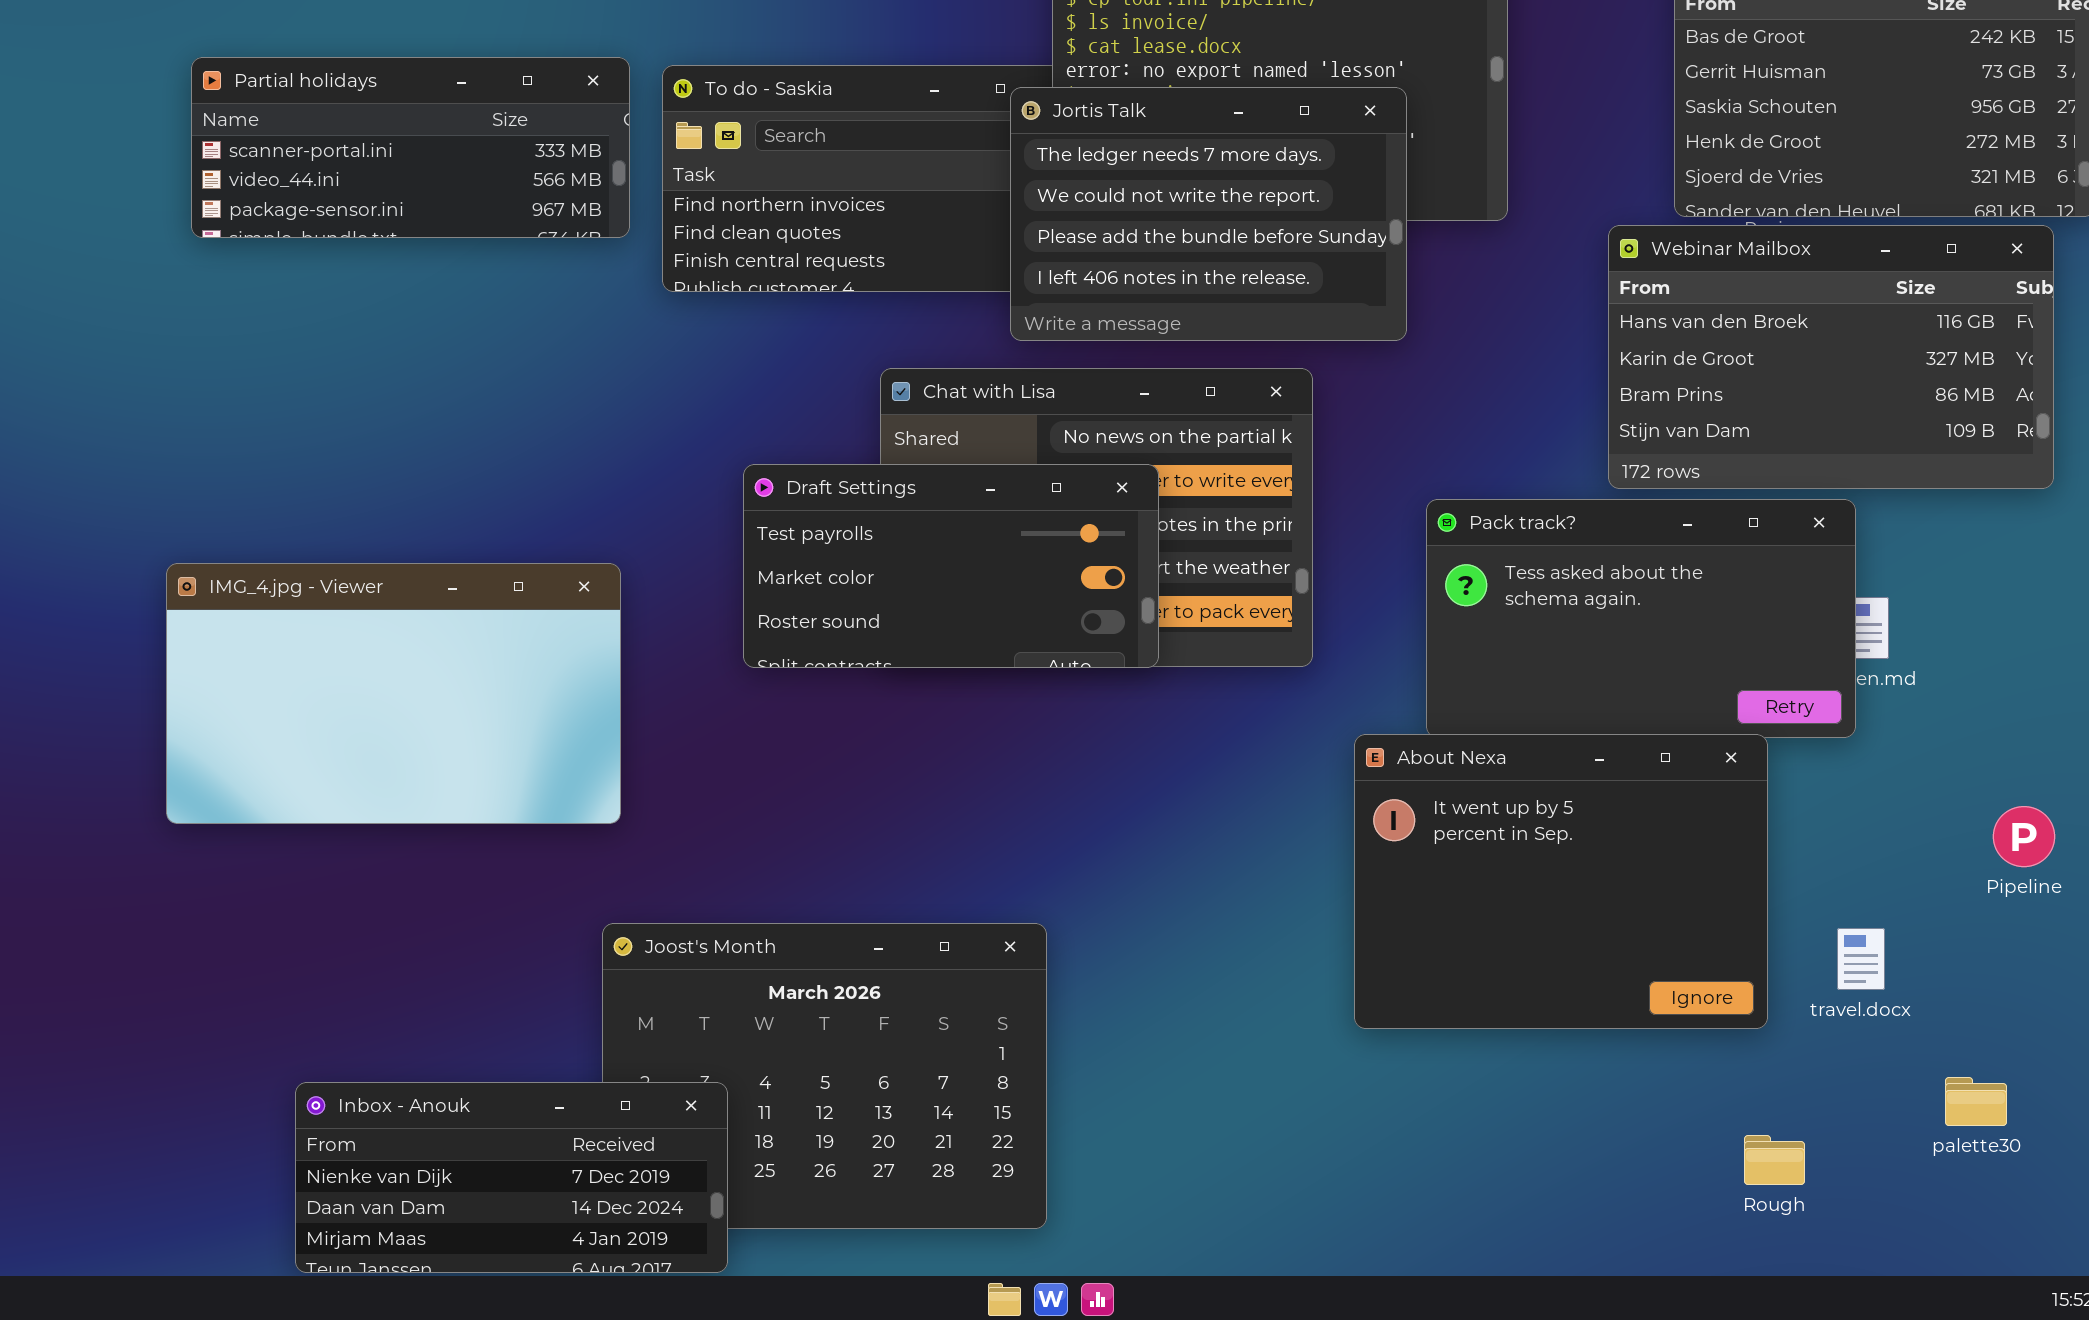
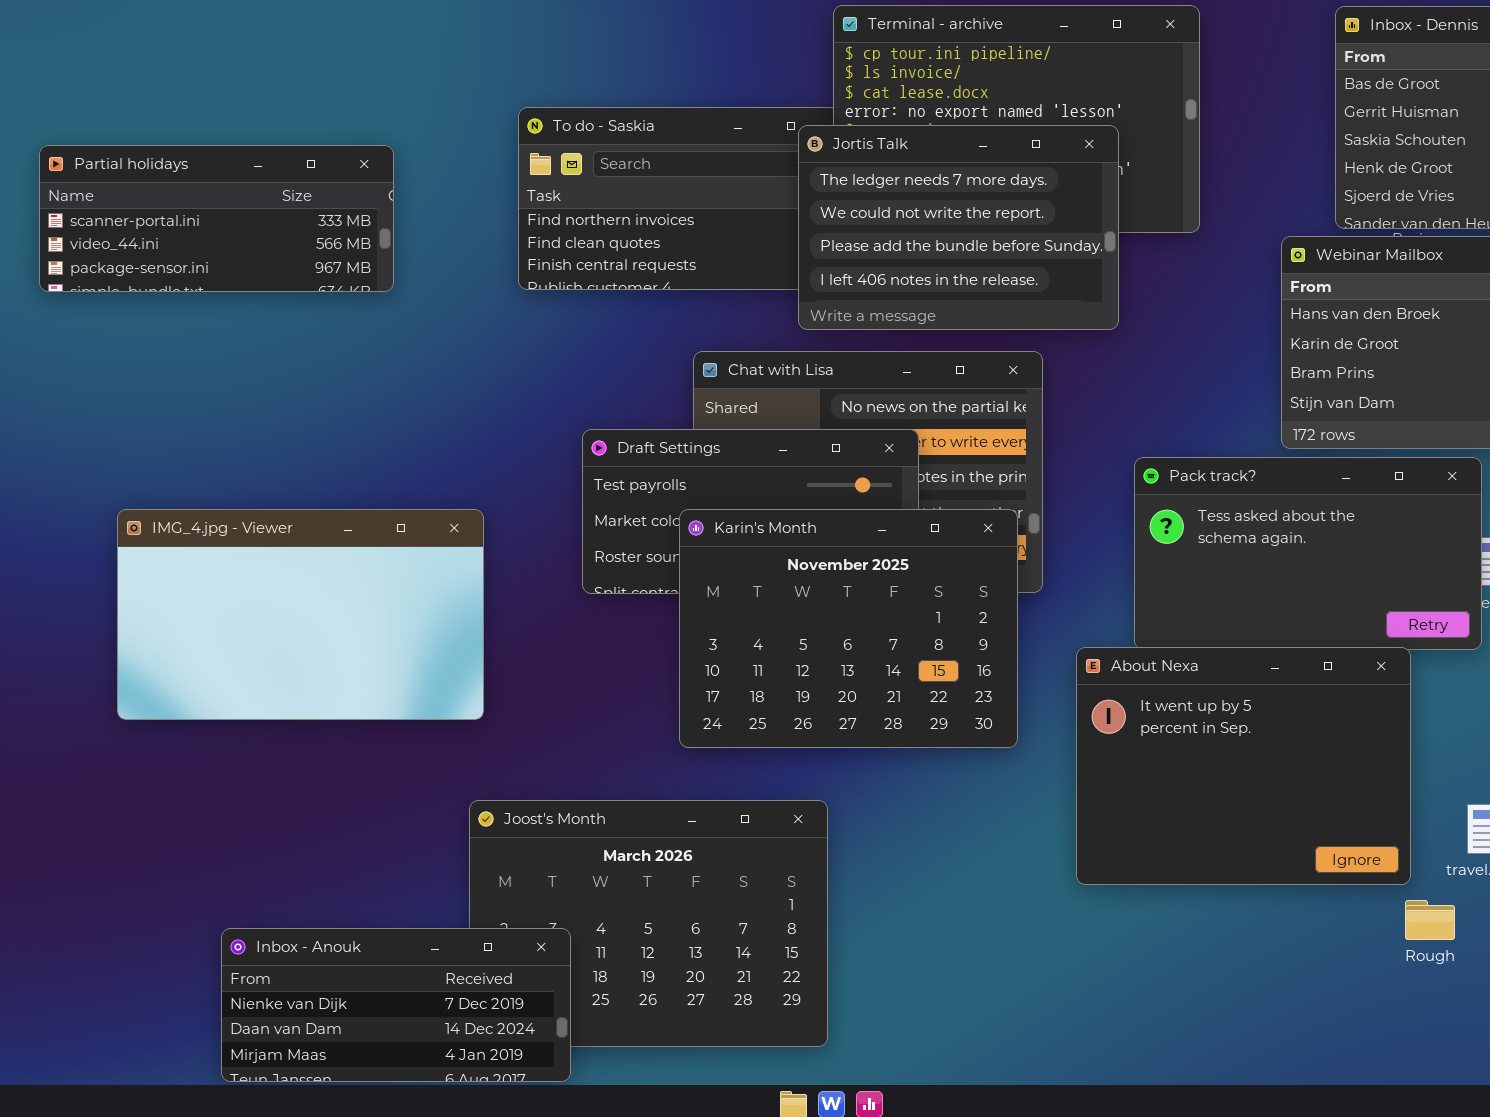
Partial holidays: [191,57,630,238] -> [39,145,394,292], moved
Karin's Month: none -> [679,509,1018,748], opened
Rough: [1744,1135,1805,1185] -> [1405,900,1455,940], moved

